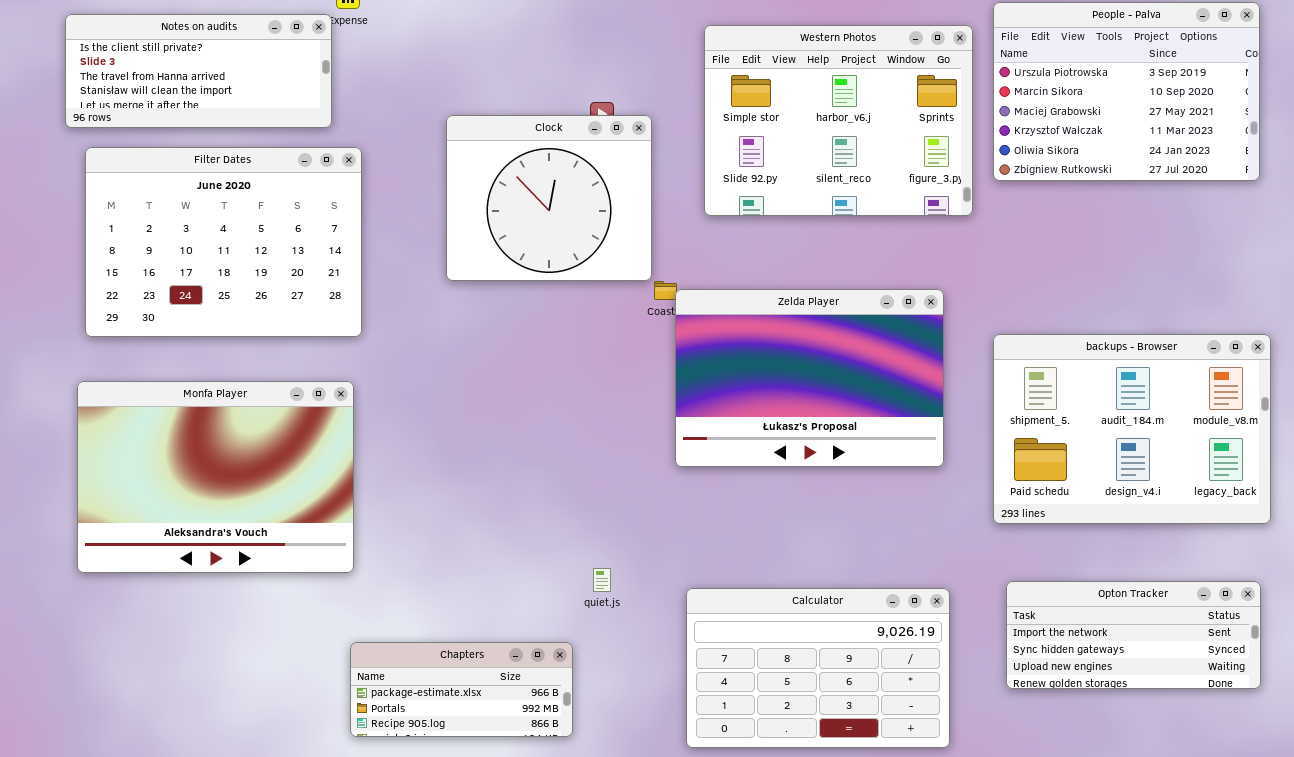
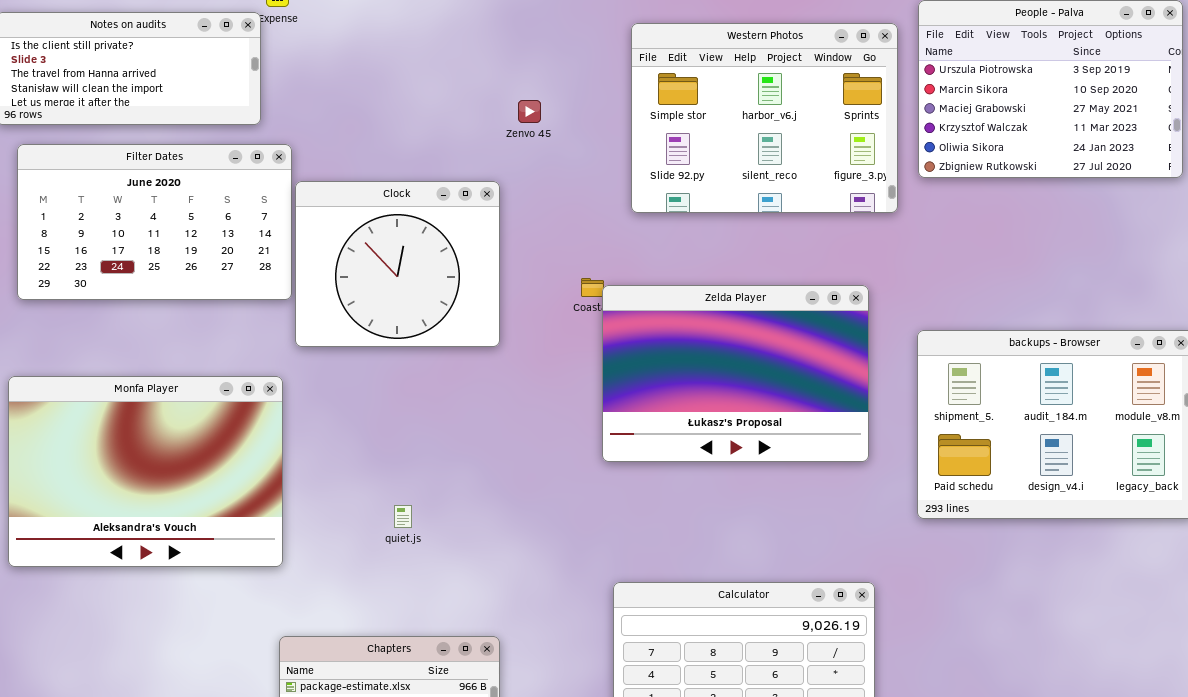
Clock: [446,115,652,281] -> [295,181,500,347], moved
Filter Dates: [85,147,362,337] -> [17,144,292,300], resized
quiet.js: [593,568,611,592] -> [394,505,412,528], moved
Opton Tracker: [1006,581,1261,689] -> none, closed

